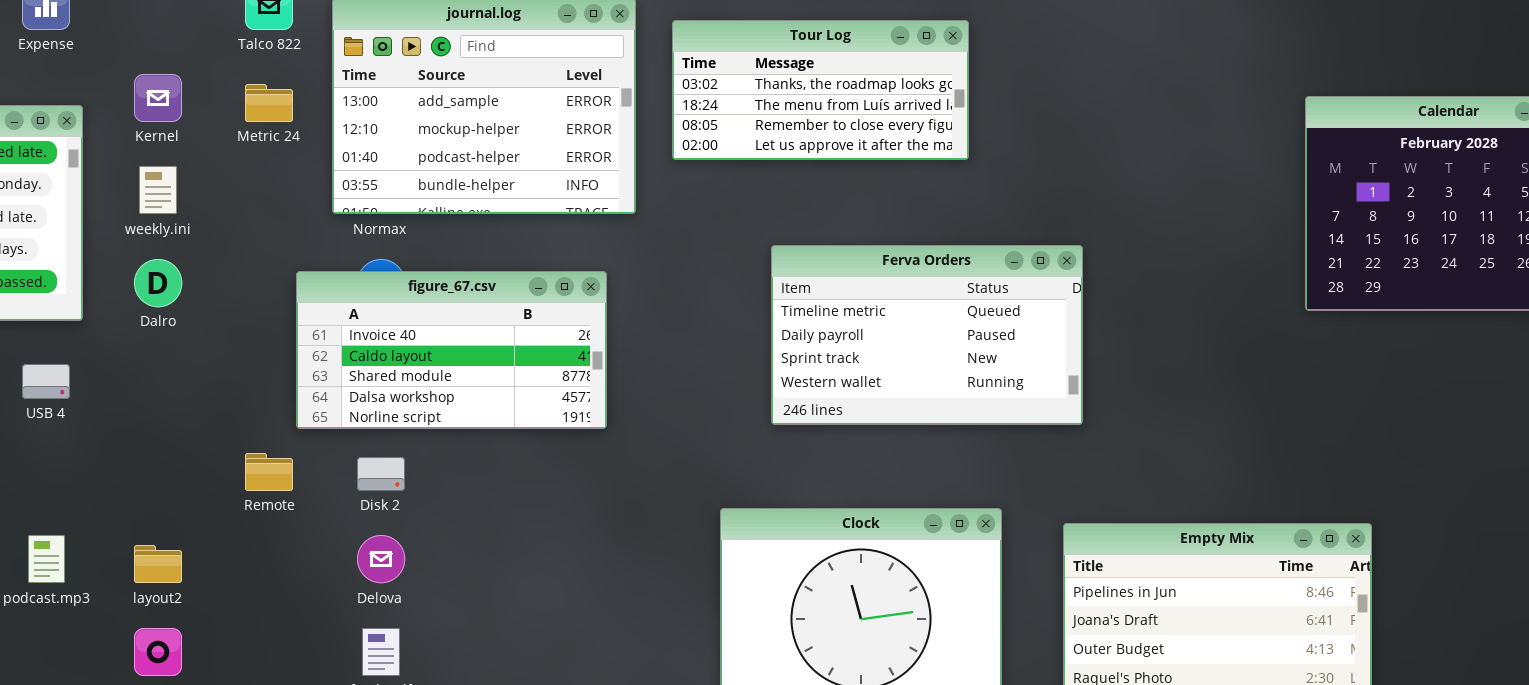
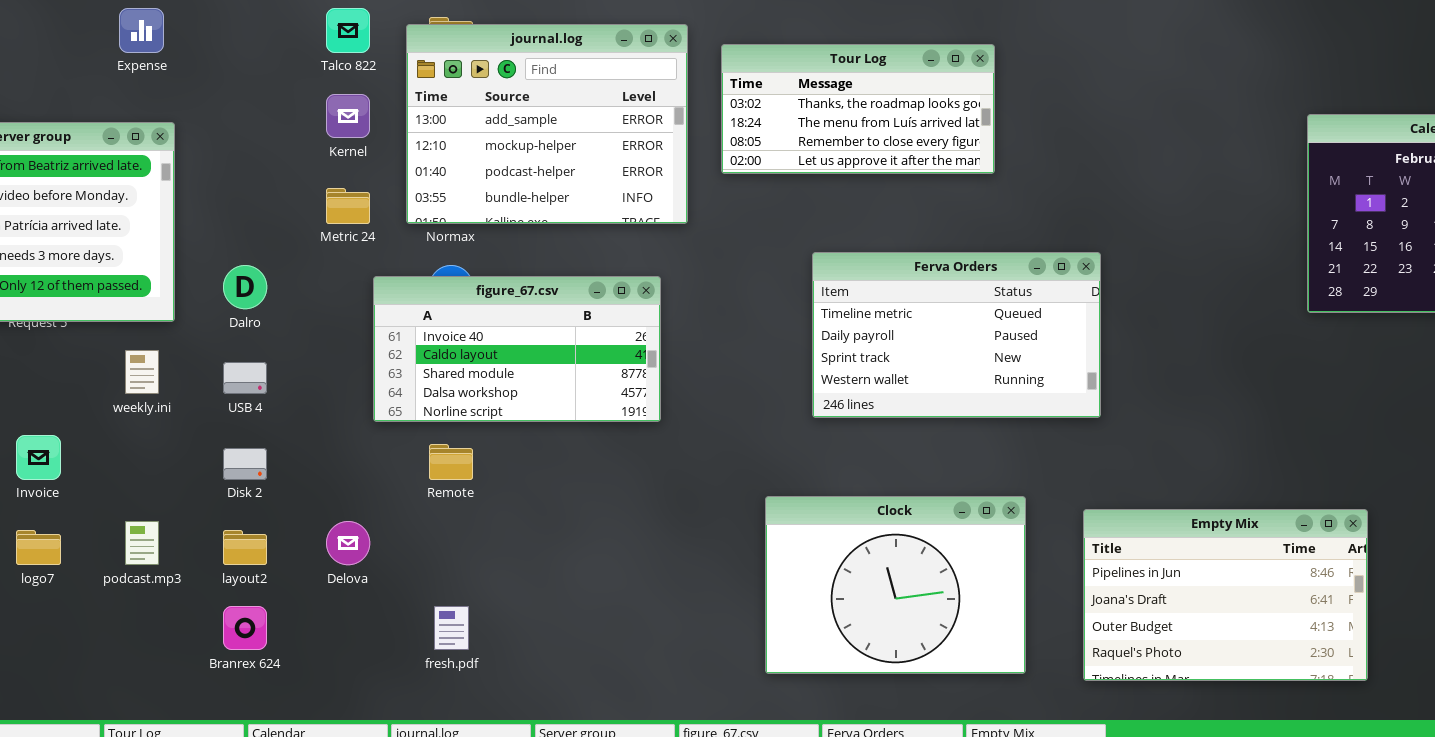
Kernel: [134,74,182,122] -> [326,94,370,138], moved
Metric 24: [245,84,293,122] -> [326,188,370,224], moved
weekly.ini: [139,166,177,214] -> [125,350,159,394], moved
USB 4: [22,364,70,399] -> [223,362,267,394], moved
Remote: [245,453,293,491] -> [429,444,473,480], moved
Disk 2: [357,457,405,491] -> [223,448,267,480], moved
Delova: [357,535,405,583] -> [326,521,370,565], moved

